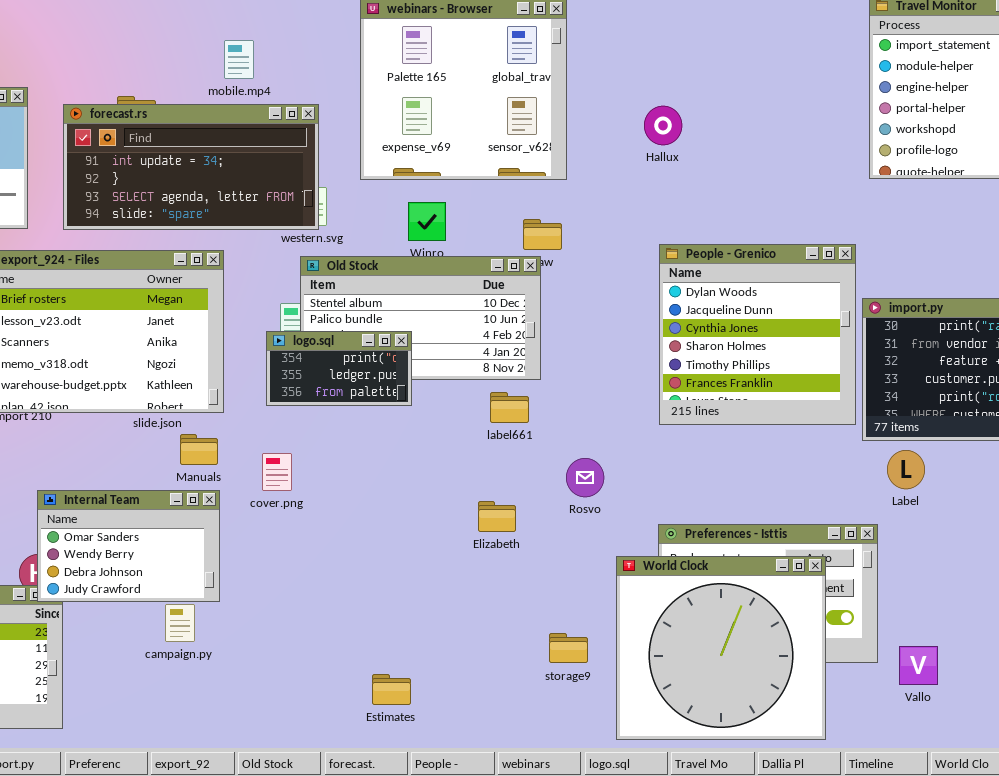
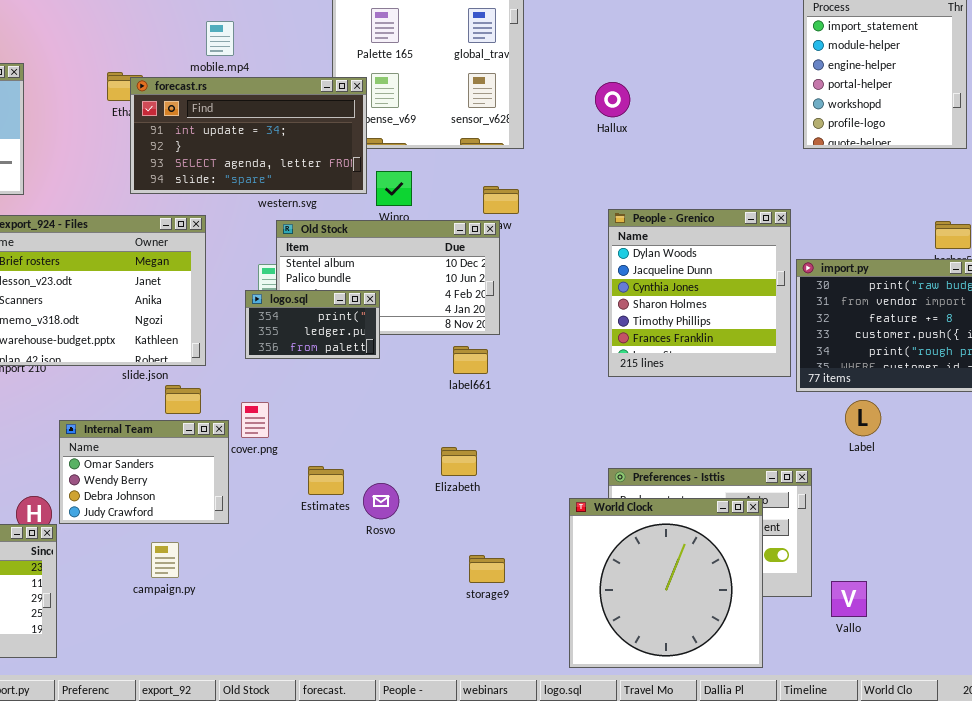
forecast.rs: [63,104,319,230] -> [130,77,367,194], moved
Label: [887,450,925,489] -> [845,400,881,436], moved
Rosvo: [566,458,604,497] -> [363,483,399,519], moved
Internal Team: [37,490,220,602] -> [59,420,229,524], moved
storage9: [549,633,588,663] -> [469,555,505,583], moved
Estimates: [372,674,411,705] -> [308,466,344,495], moved

